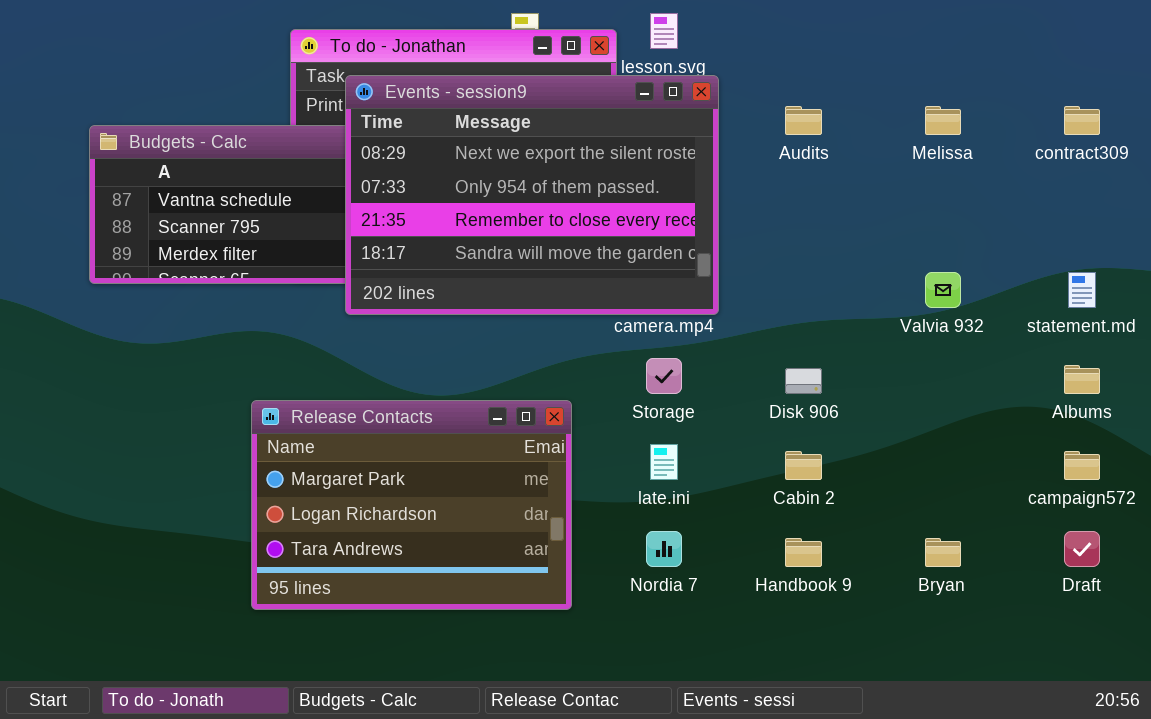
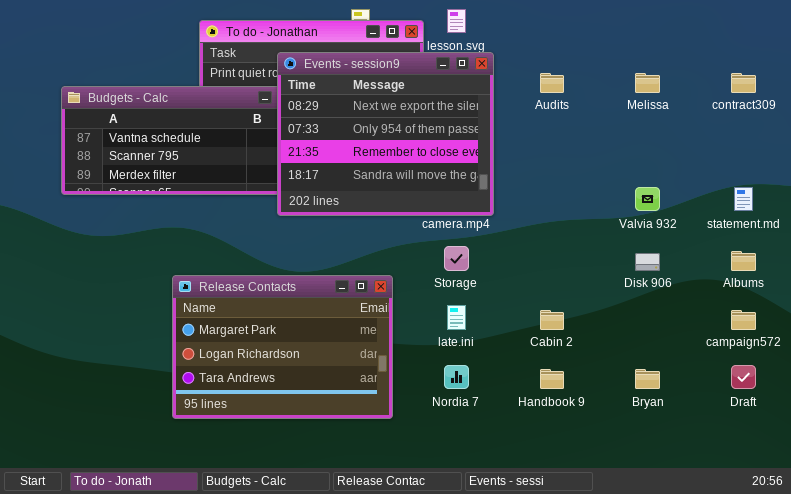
Events - session9: [345,75,719,315] -> [277,52,494,216], resized
Disk 906: [785,368,822,394] -> [635,253,660,271], moved

